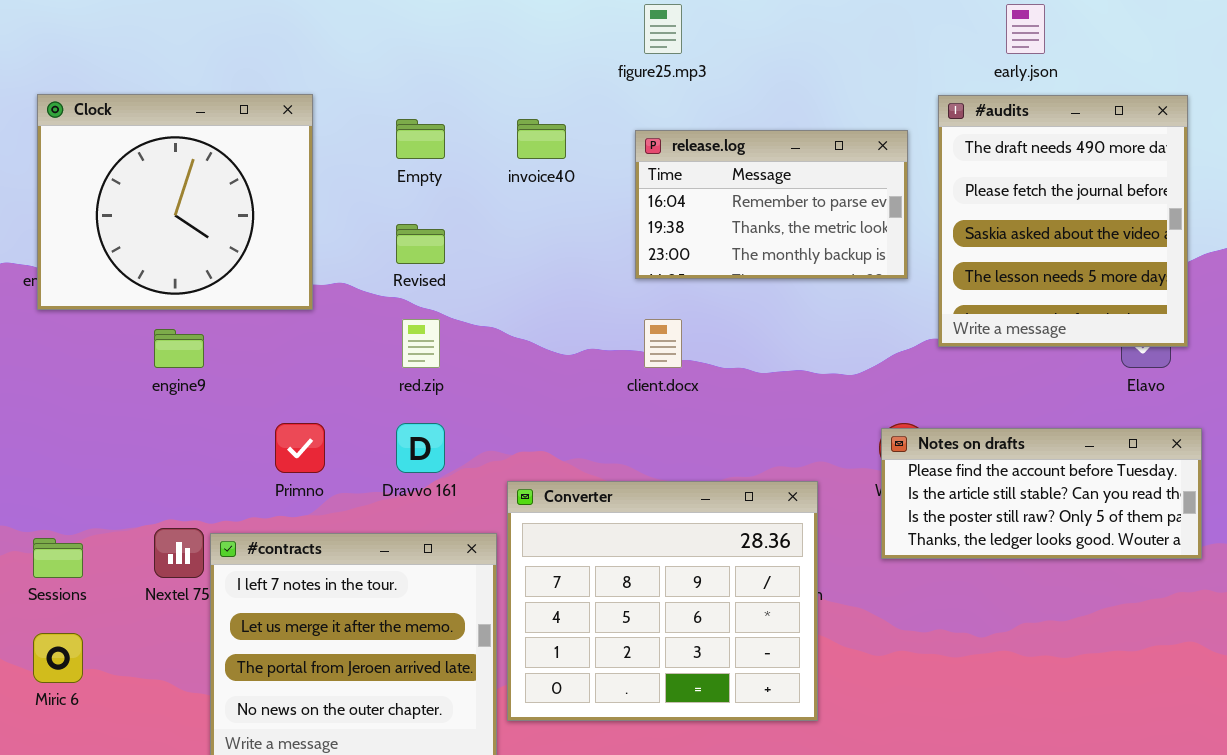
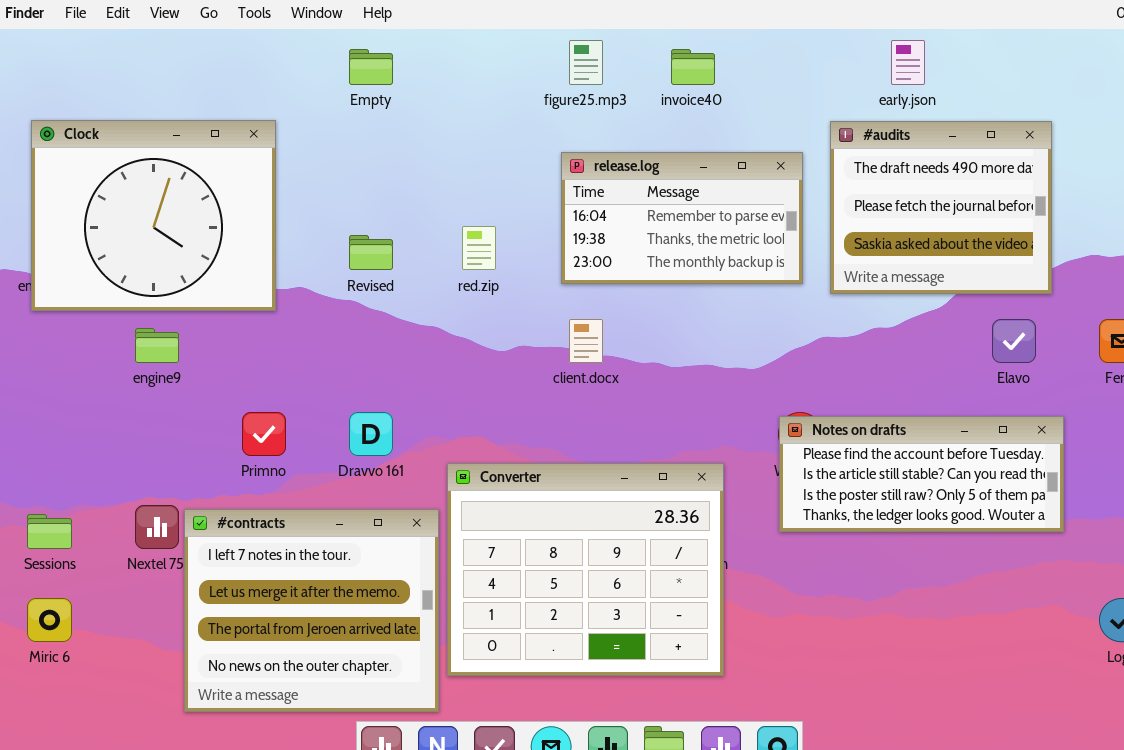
#audits: [938,95,1188,347] -> [830,121,1052,294], resized
Empty: [396,119,445,159] -> [349,49,393,85], moved
invoice40: [517,119,566,159] -> [671,49,715,85], moved
red.zip: [402,319,440,368] -> [462,226,496,270], moved

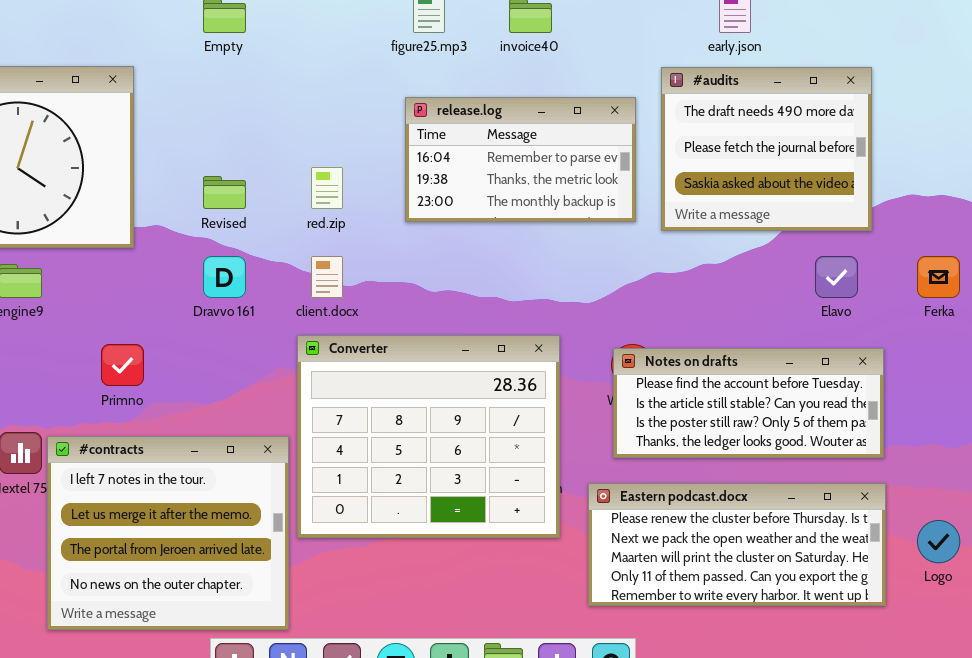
client.docx: [569,319,603,363] -> [311,256,343,298], moved
Dravvo 161: [349,412,393,456] -> [203,256,246,298], moved
Converter: [447,463,724,676] -> [297,335,560,538], moved
Eastern podcast.docx: none -> [588,483,886,606], opened

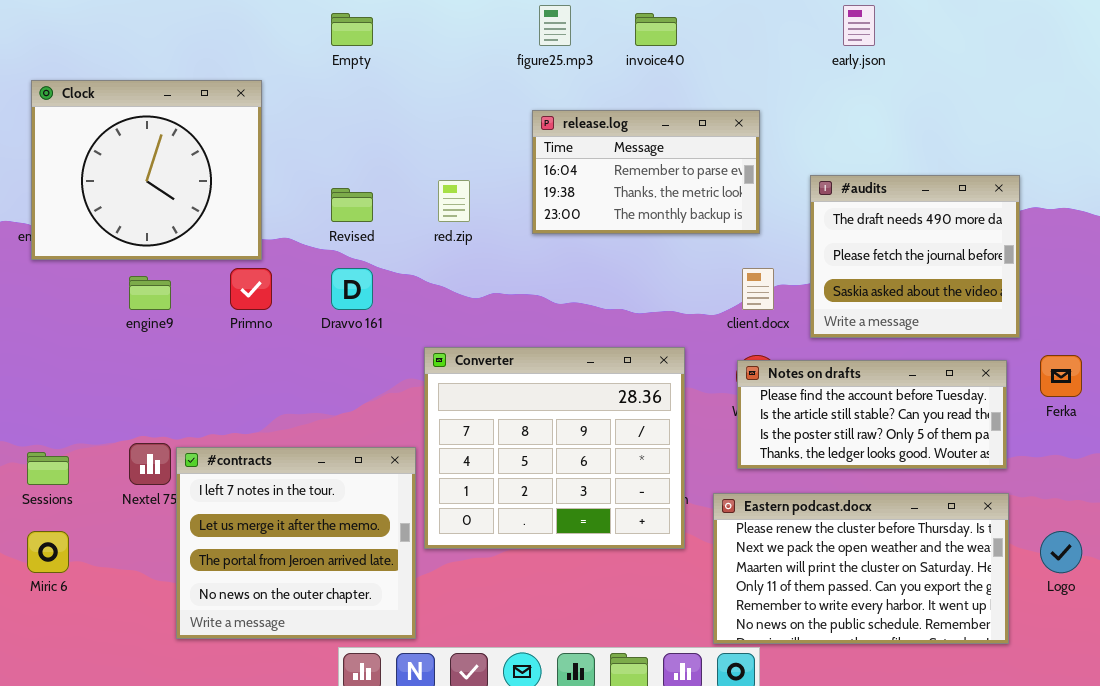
#audits: [661,67,872,231] -> [810,175,1020,338], moved
client.docx: [311,256,343,298] -> [742,268,774,310], moved
Ferka: [917,256,960,298] -> [1040,355,1082,397], moved
Primno: [101,344,144,386] -> [230,268,272,310], moved
Eastern podcast.docx: [588,483,886,606] -> [713,493,1009,644], resized

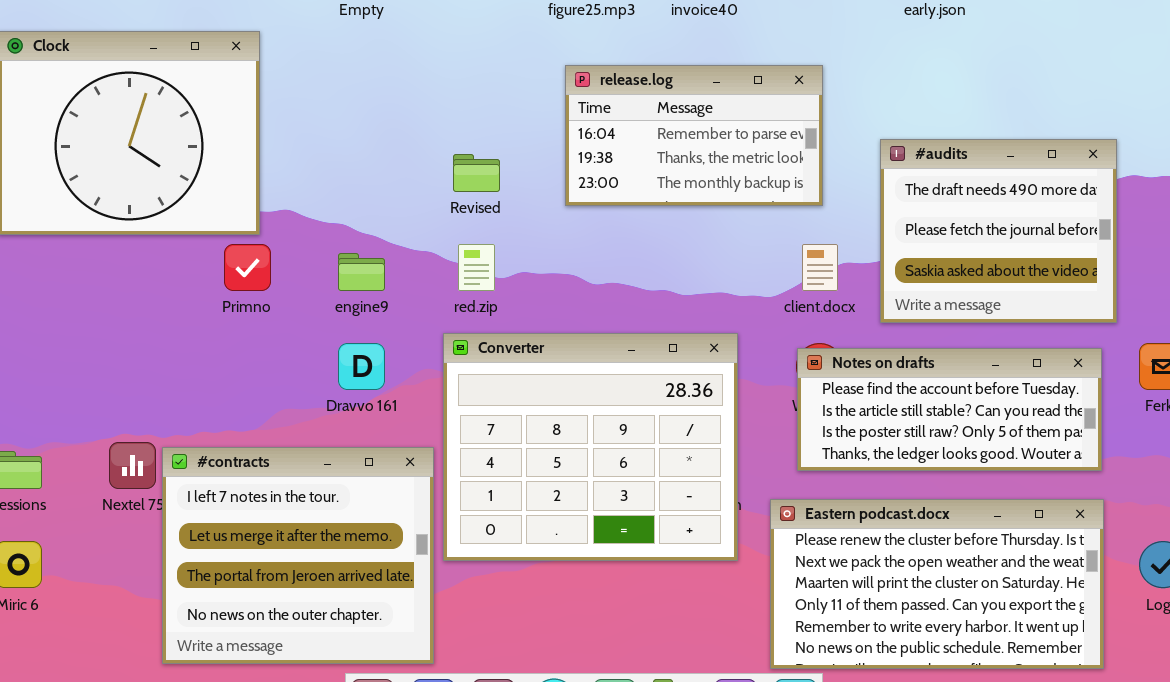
red.zip: [438,180,470,222] -> [458,244,495,291], moved
Revised: [331,188,373,222] -> [453,154,500,192], moved
Dravvo 161: [331,268,373,310] -> [338,343,385,390], moved
engine9: [129,276,171,310] -> [338,253,385,291], moved

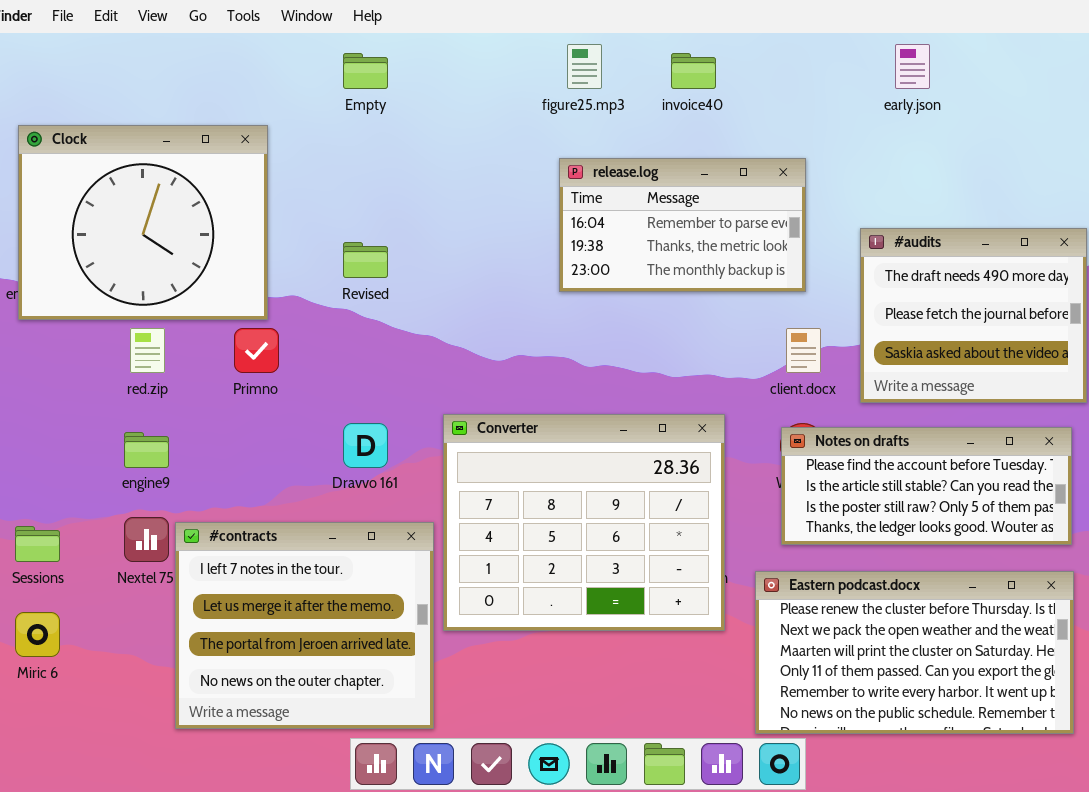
Revised: [453,154,500,192] -> [343,242,388,278], moved
red.zip: [458,244,495,291] -> [130,328,165,373], moved
engine9: [338,253,385,291] -> [124,432,169,468], moved

